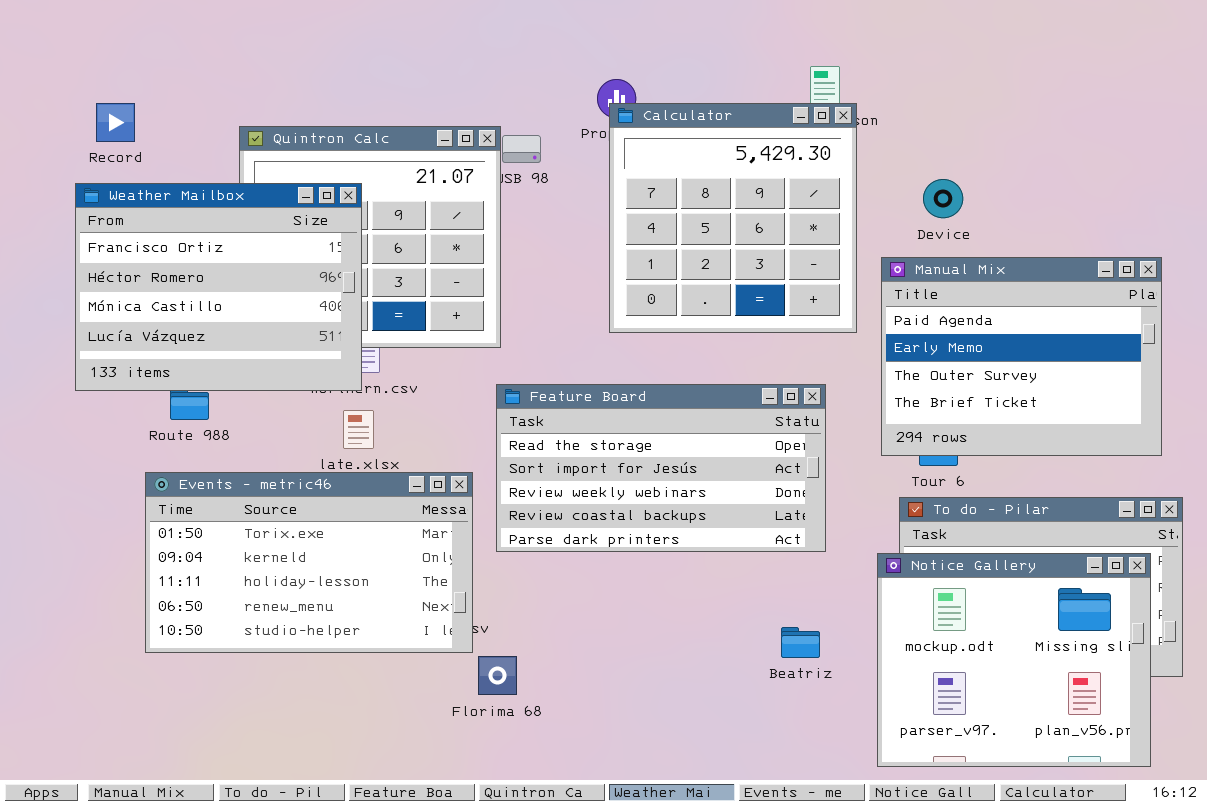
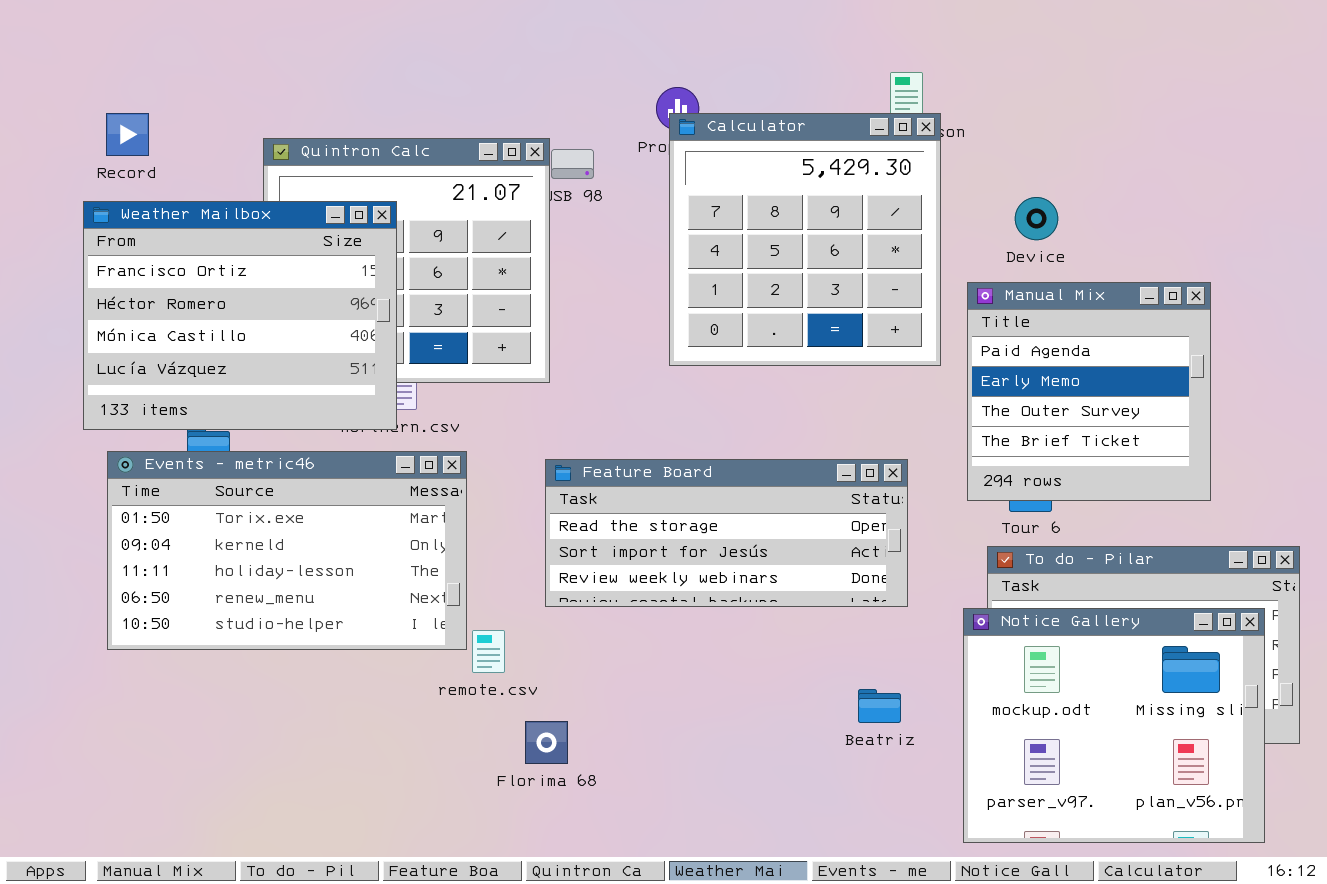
Manual Mix: [881,257,1162,456] -> [967,282,1211,501], resized
Feature Board: [496,384,826,552] -> [545,459,908,607], resized
Events - metric46: [145,472,473,653] -> [107,451,467,650], moved

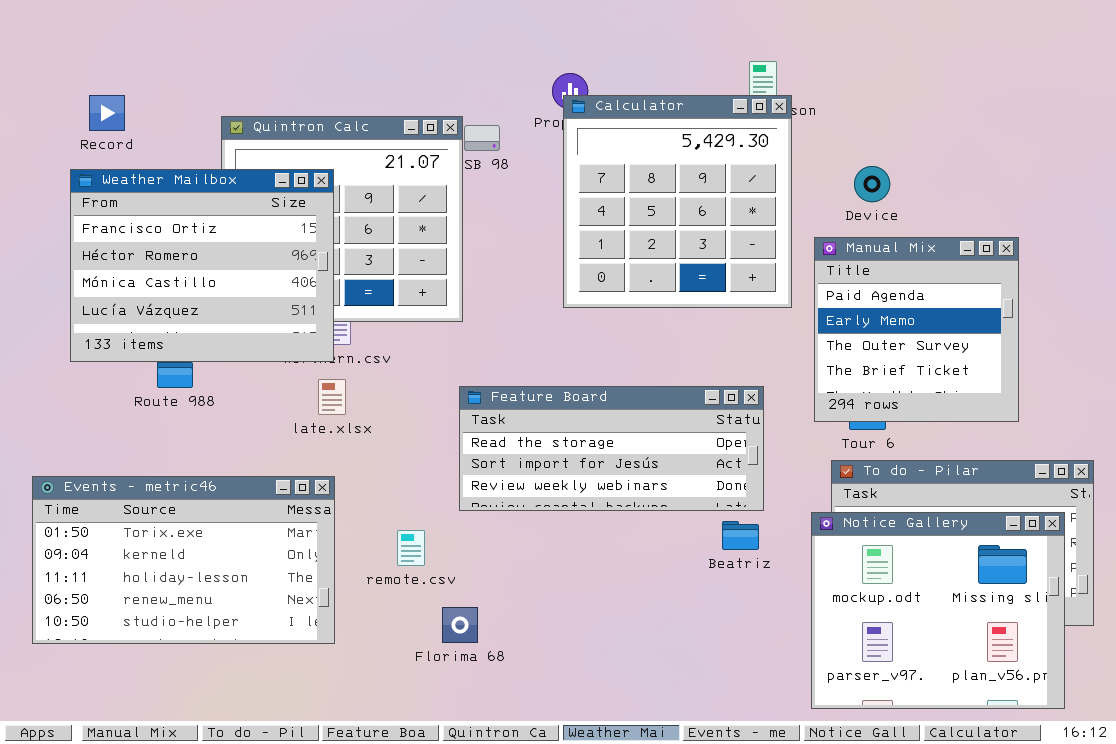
Events - metric46: [107,451,467,650] -> [32,476,335,644], moved
Beatriz: [858,689,901,723] -> [722,521,759,550], moved

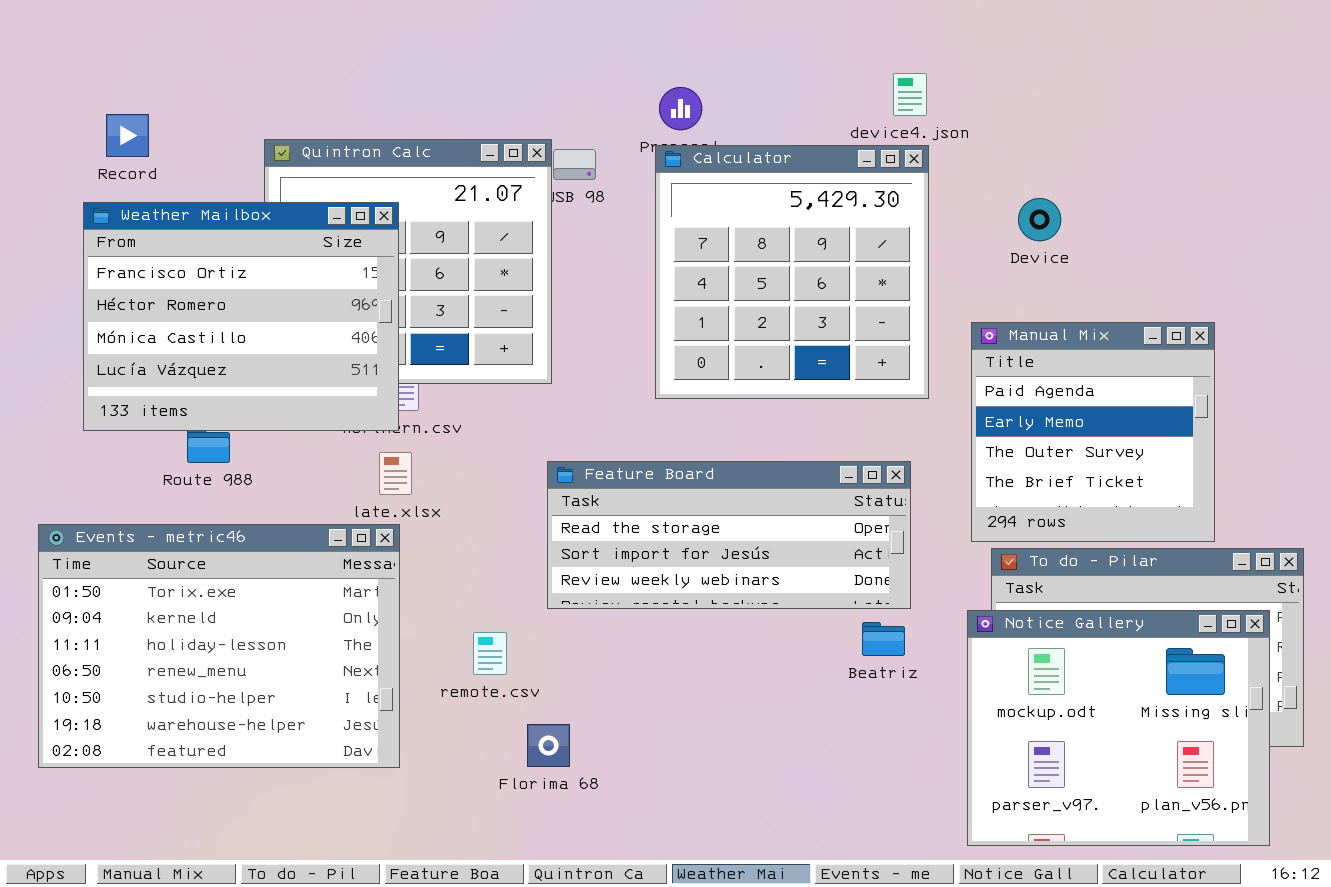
Calculator: [563,95,792,308] -> [655,145,929,399], moved
Manual Mix: [814,237,1019,422] -> [971,322,1215,542], moved
Events - metric46: [32,476,335,644] -> [38,524,400,768], resized

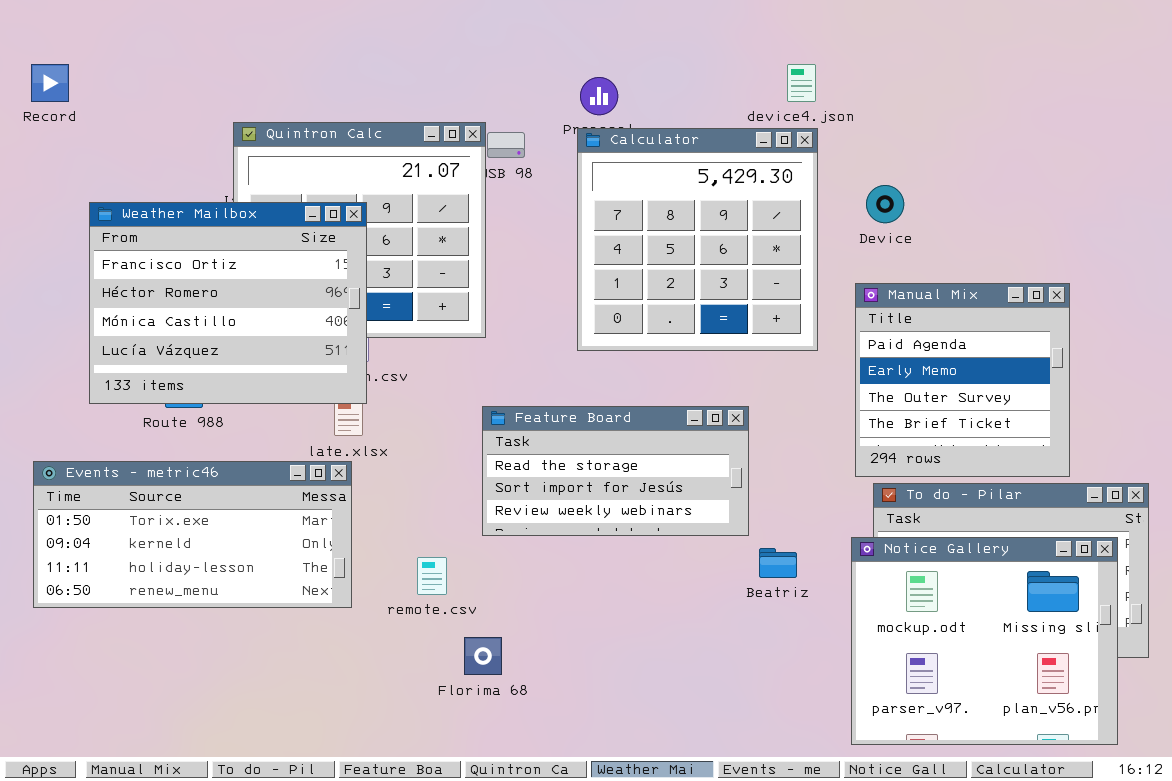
Record: [106,114,149,157] -> [31,64,69,102], moved
Device: [1018,198,1061,241] -> [866,185,904,223], moved
Weather Mailbox: [83,202,399,431] -> [89,202,367,404], moved
Feature Board: [547,461,911,609] -> [482,406,749,536], resized
Events - metric46: [38,524,400,768] -> [33,461,352,608], resized

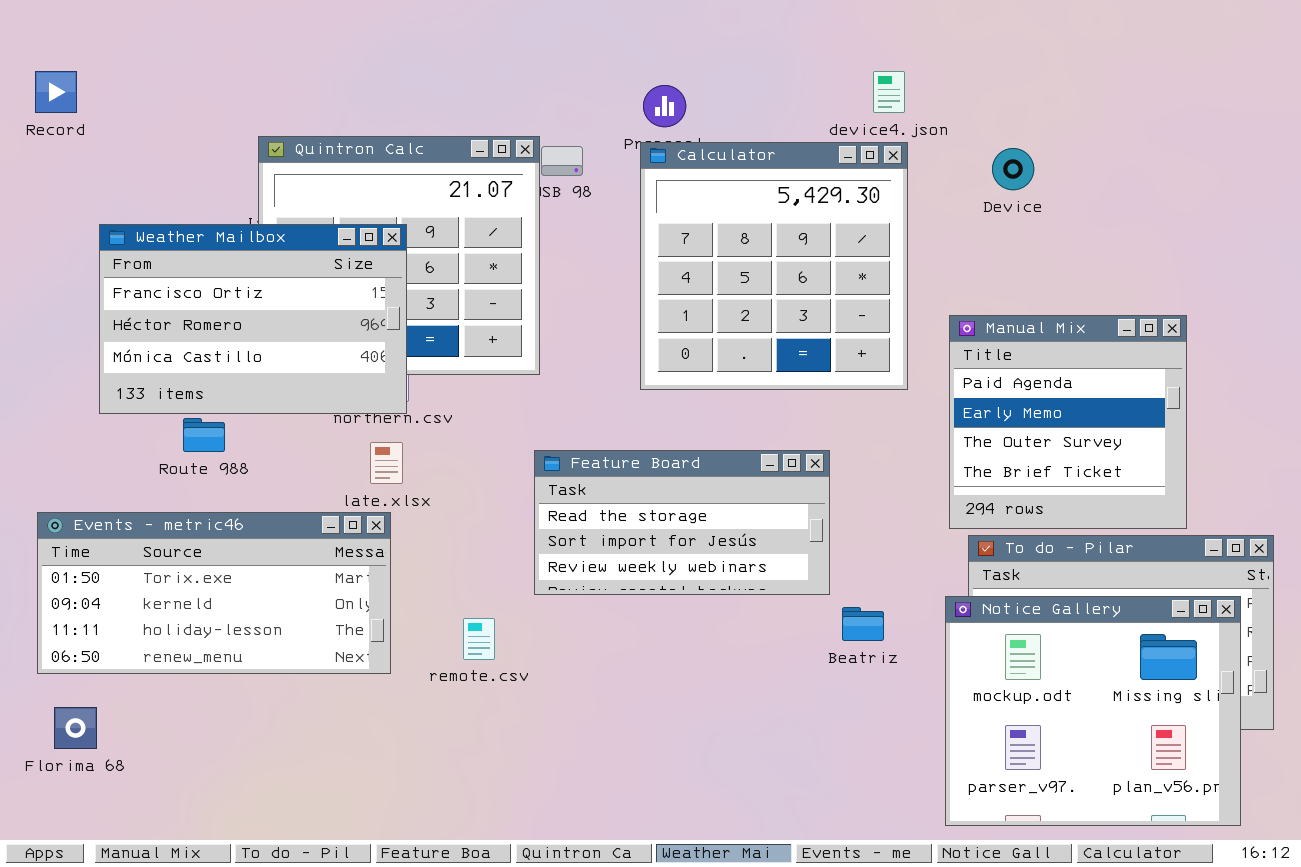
Device: [866,185,904,223] -> [992,148,1034,190], moved
Weather Mailbox: [89,202,367,404] -> [99,224,407,414], resized
Florima 68: [464,637,502,675] -> [54,707,97,749], moved

